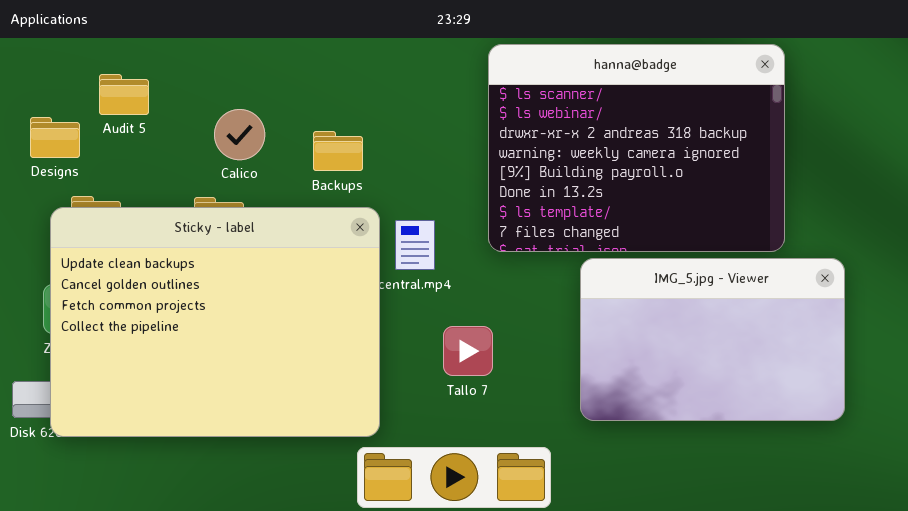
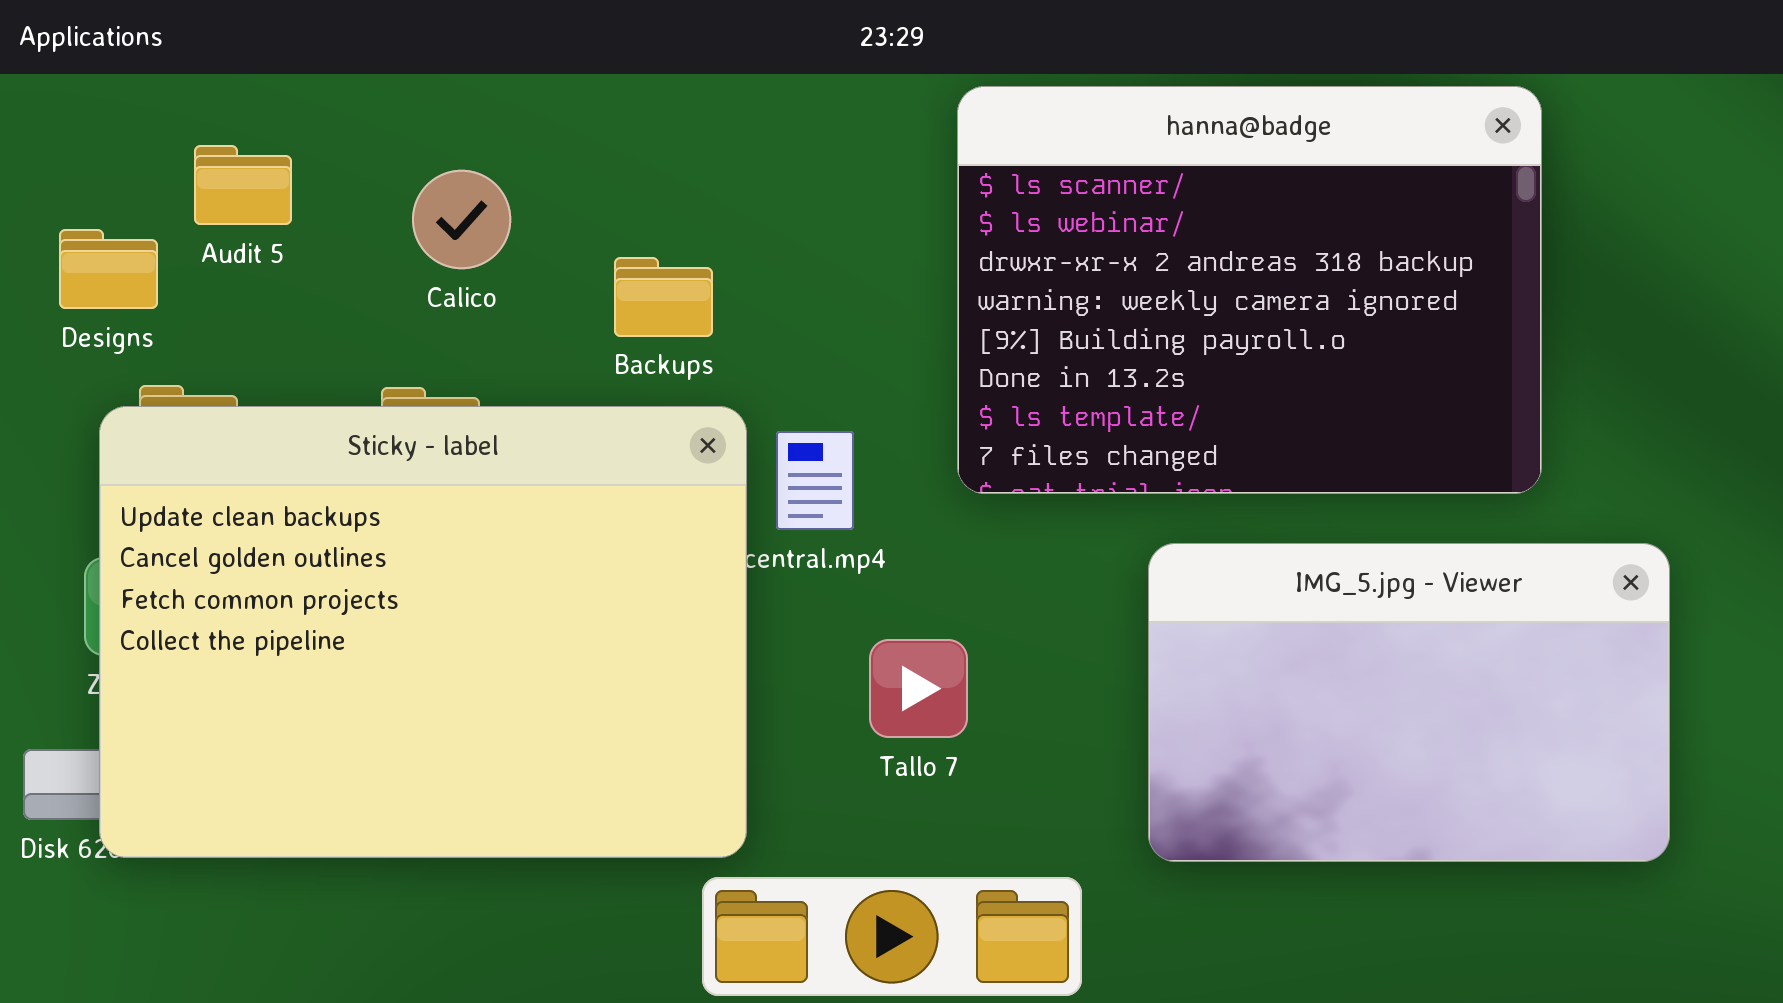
Calico: [214,109,265,160] -> [412,170,511,269], moved
IMG_5.jpg - Viewer: [580,258,845,421] -> [1148,543,1670,862], moved

